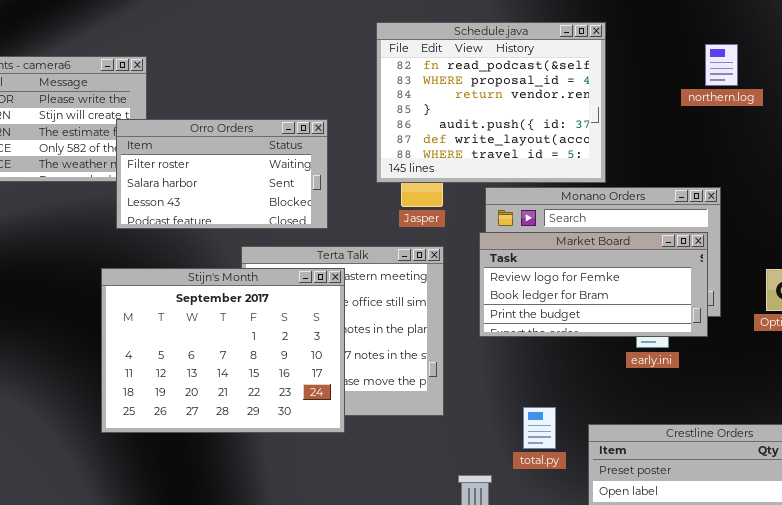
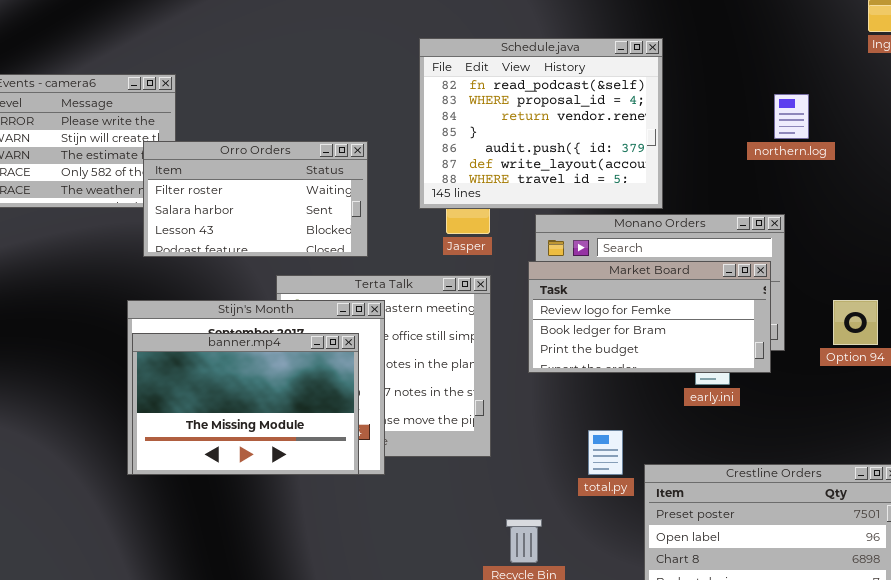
northern.log: [705,44,738,86] -> [774,94,809,139], moved
banner.mp4: none -> [132,333,359,475], opened
total.py: [523,407,556,449] -> [588,430,623,475], moved

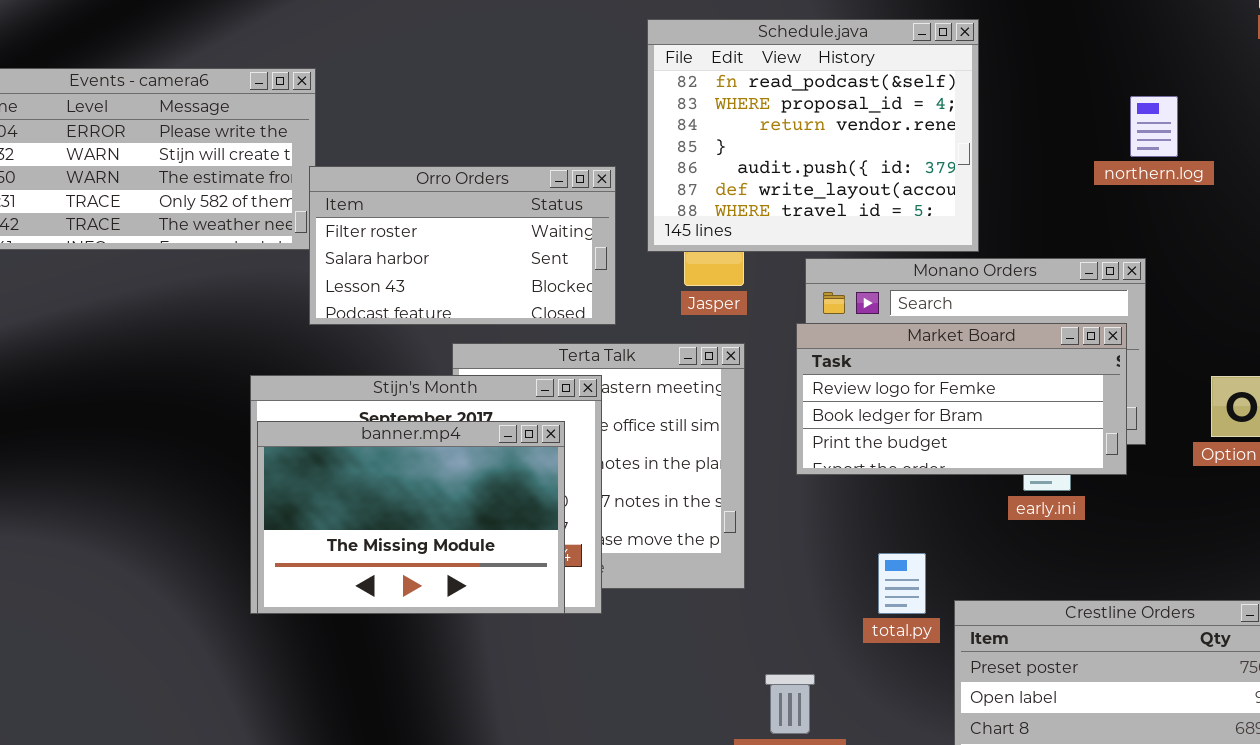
Orro Orders: [143,141,368,257] -> [309,166,616,325], moved

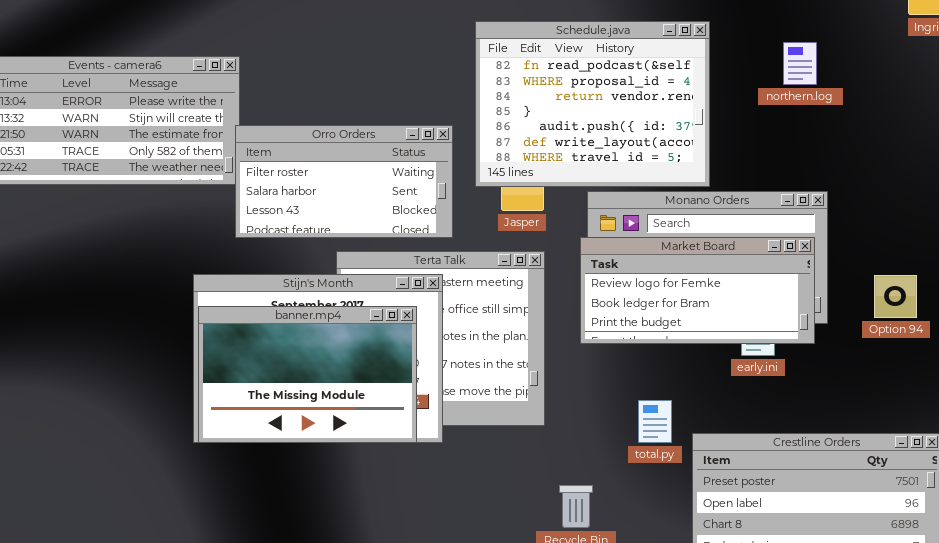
northern.log: [1130,96,1178,157] -> [783,42,817,85], moved

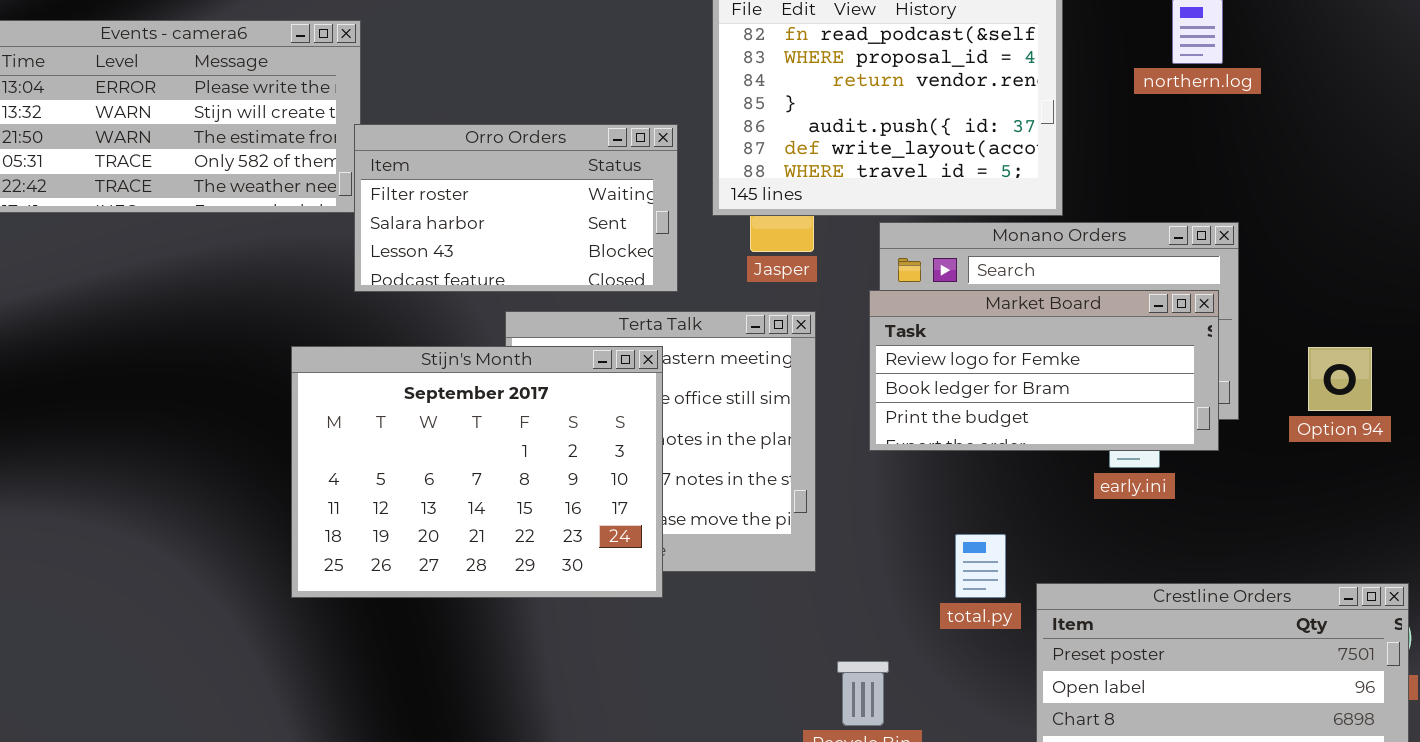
banner.mp4: [198,306,417,443] -> none, closed

